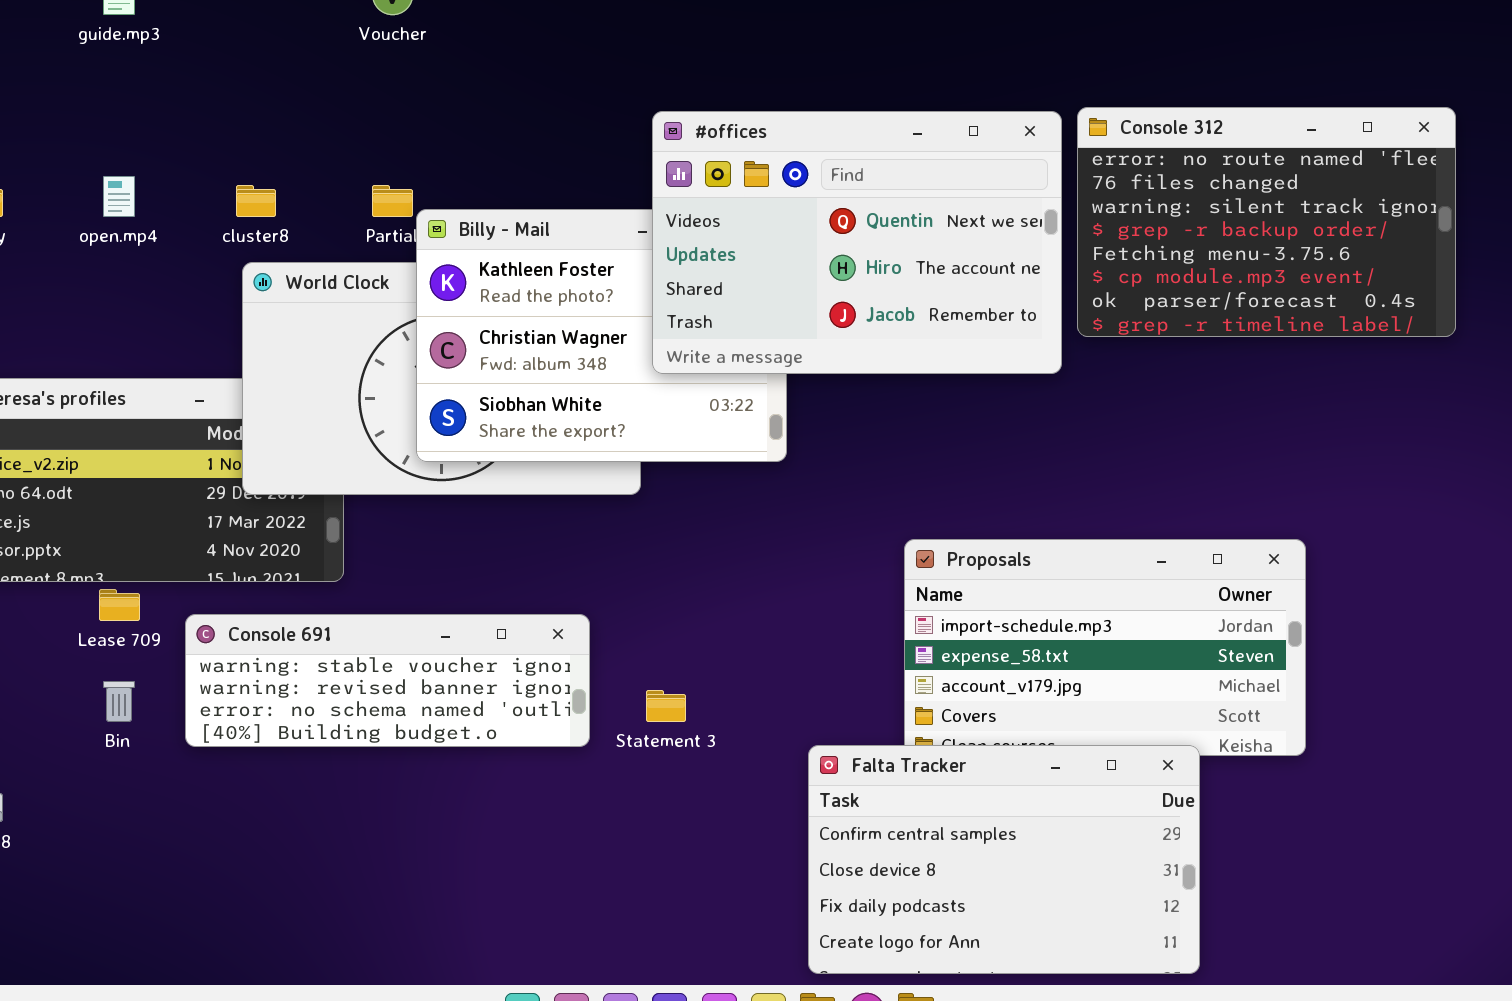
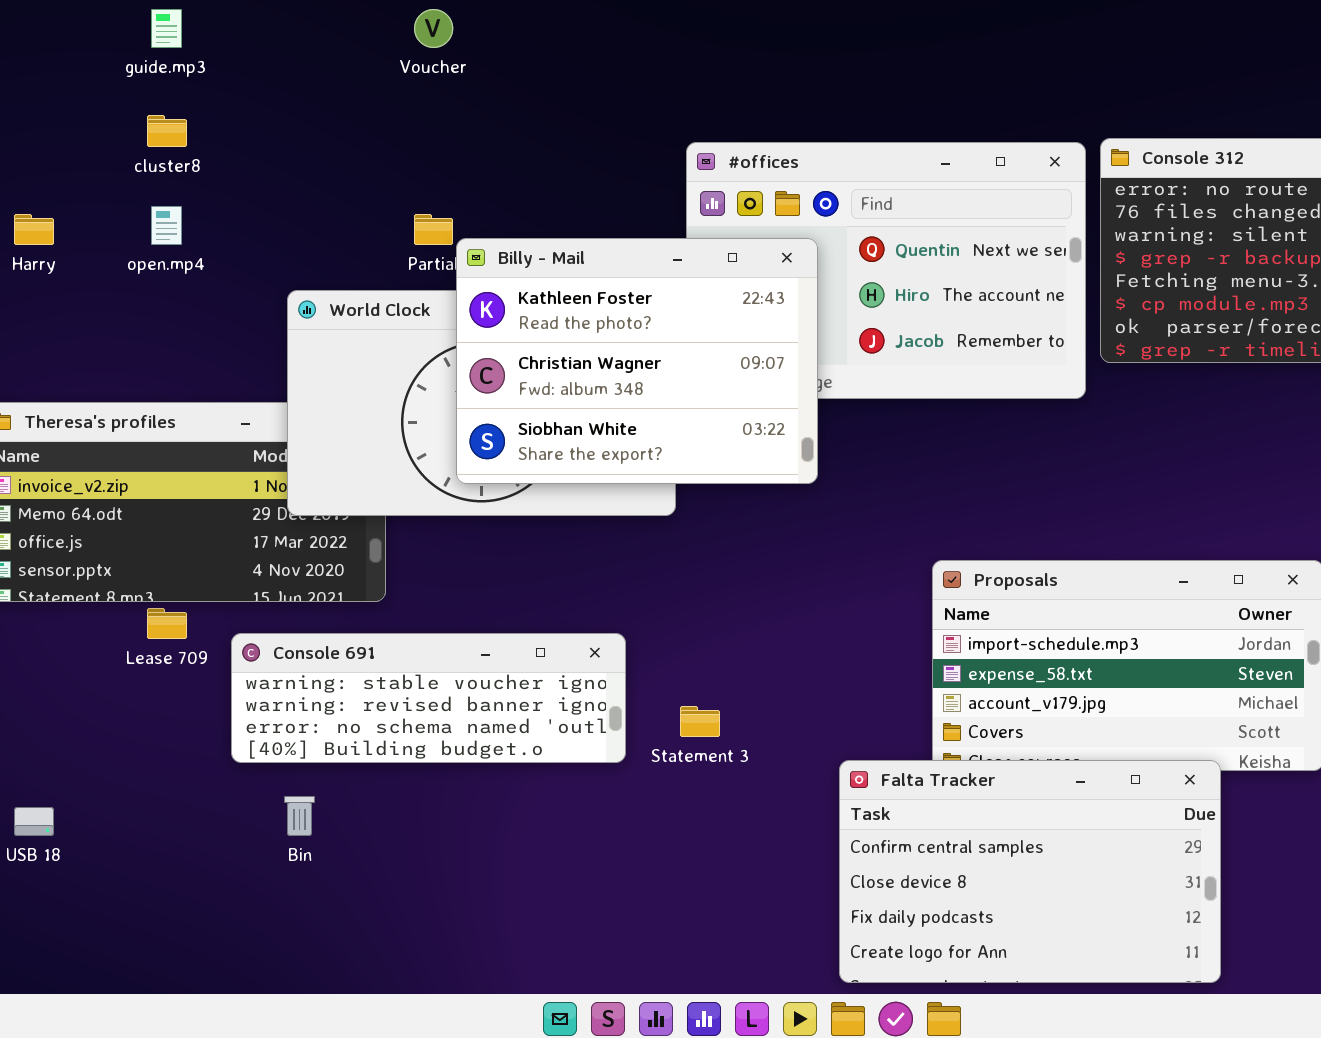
cluster8: [236,185,276,217] -> [147,115,187,147], moved
Billy - Mail: [416,209,787,462] -> [456,238,818,484], raised
Bin: [103,681,135,722] -> [284,796,315,836], moved

